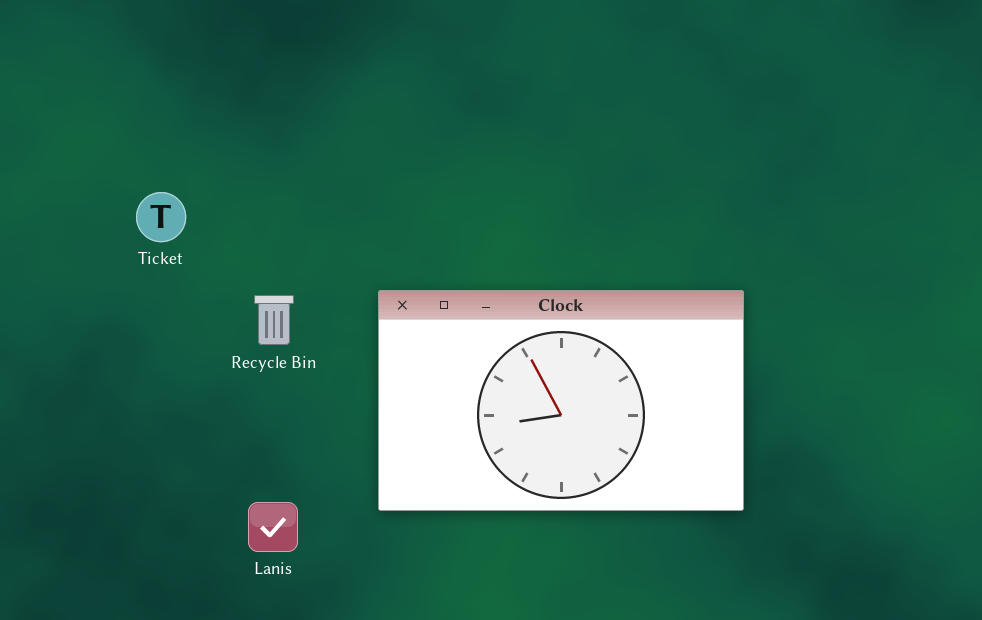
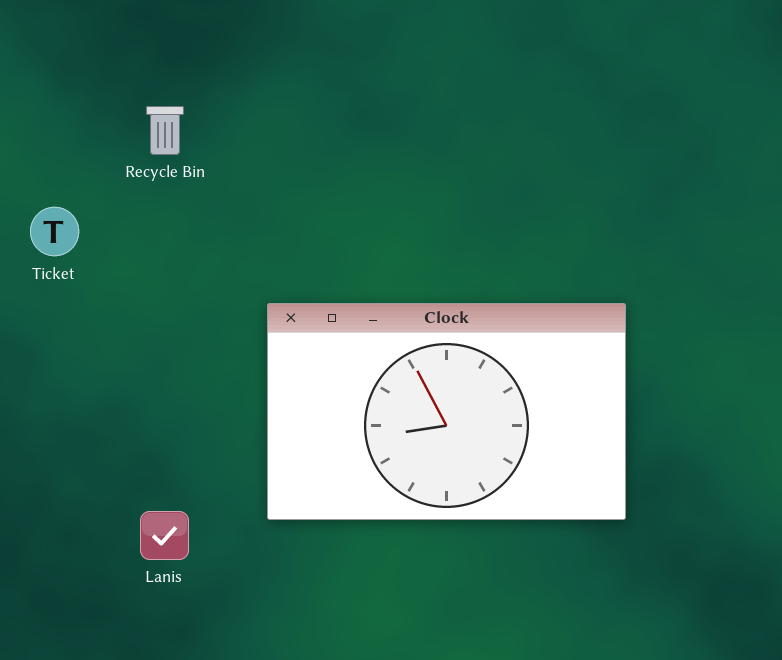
Recycle Bin: [254,295,294,345] -> [146,106,184,155], moved

